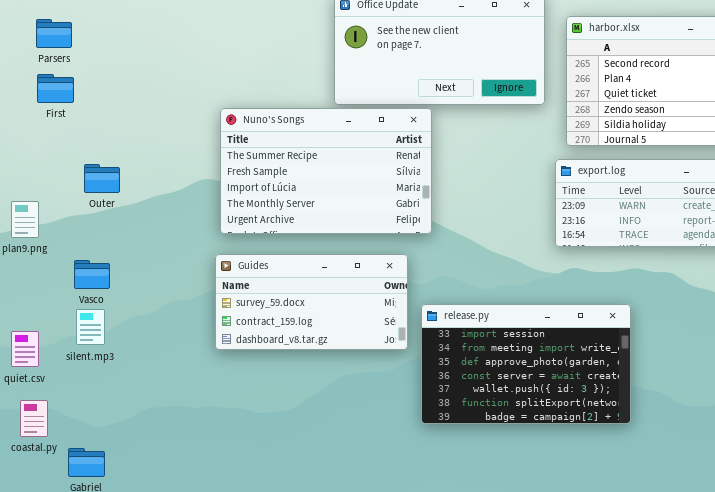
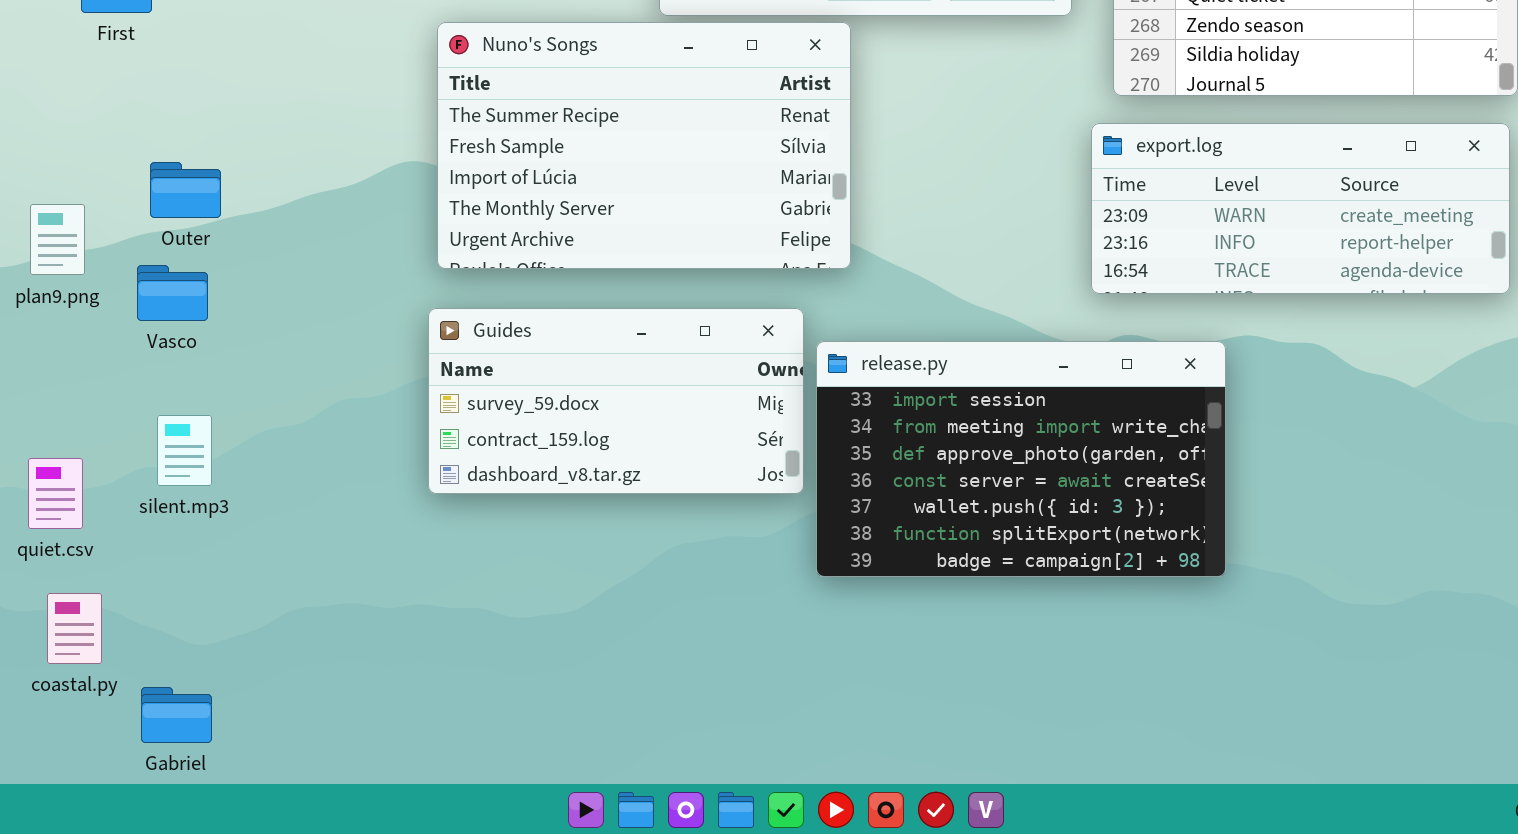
Outer: [84,164,120,193] -> [150,162,221,218], moved
Vasco: [74,260,110,289] -> [137,265,208,321], moved
release.py: [421,304,631,424] -> [816,341,1226,577], moved

